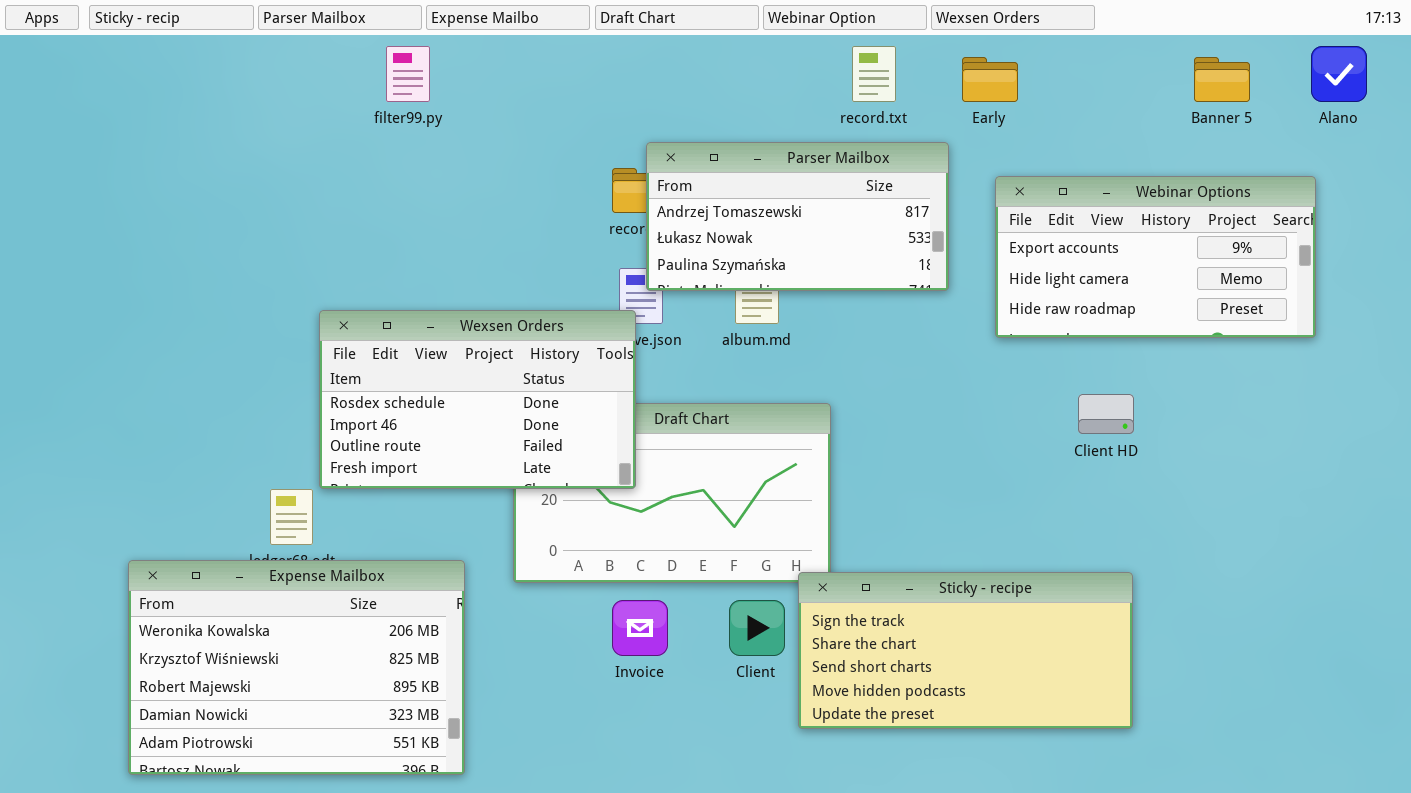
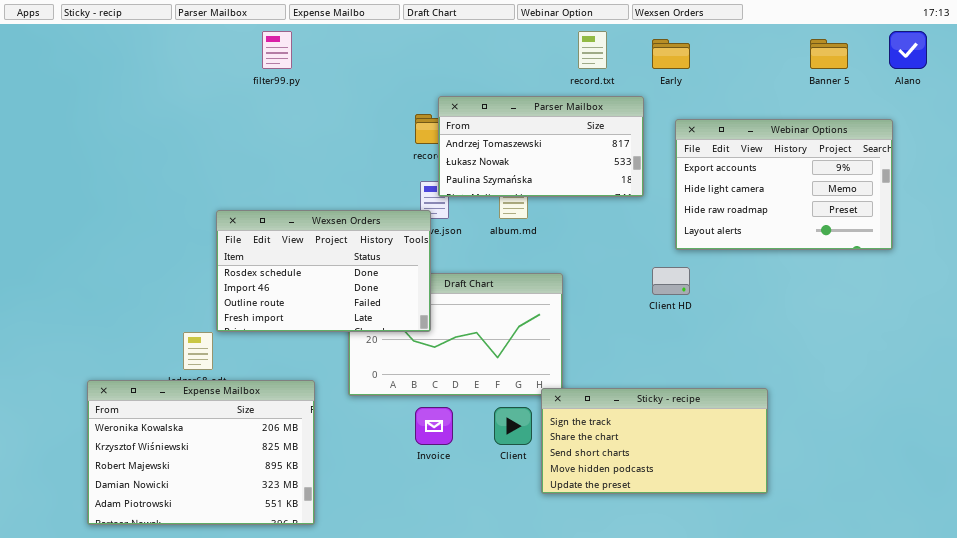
Webinar Options: [995,176,1316,338] -> [675,119,893,250], resized
Client HD: [1078,394,1134,434] -> [652,267,690,295], moved

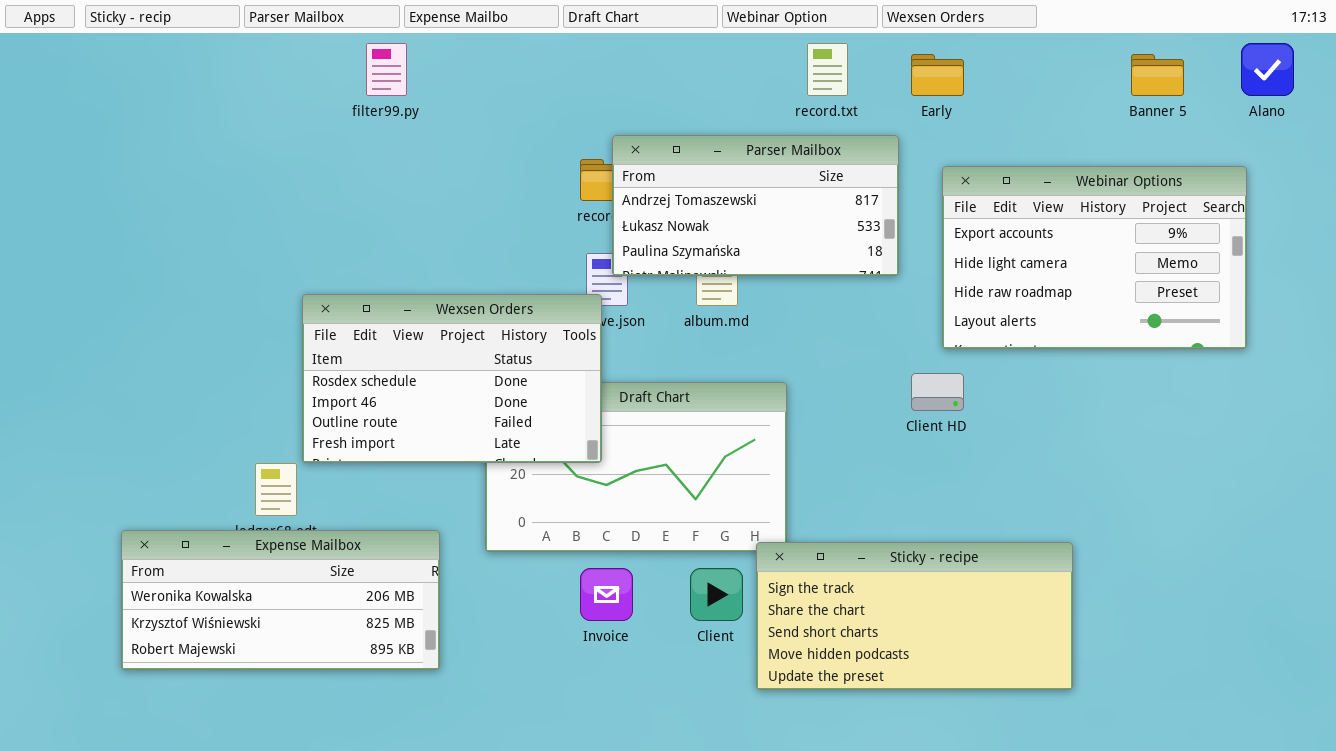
Expense Mailbox: [87,380,315,525] -> [121,530,440,670], resized

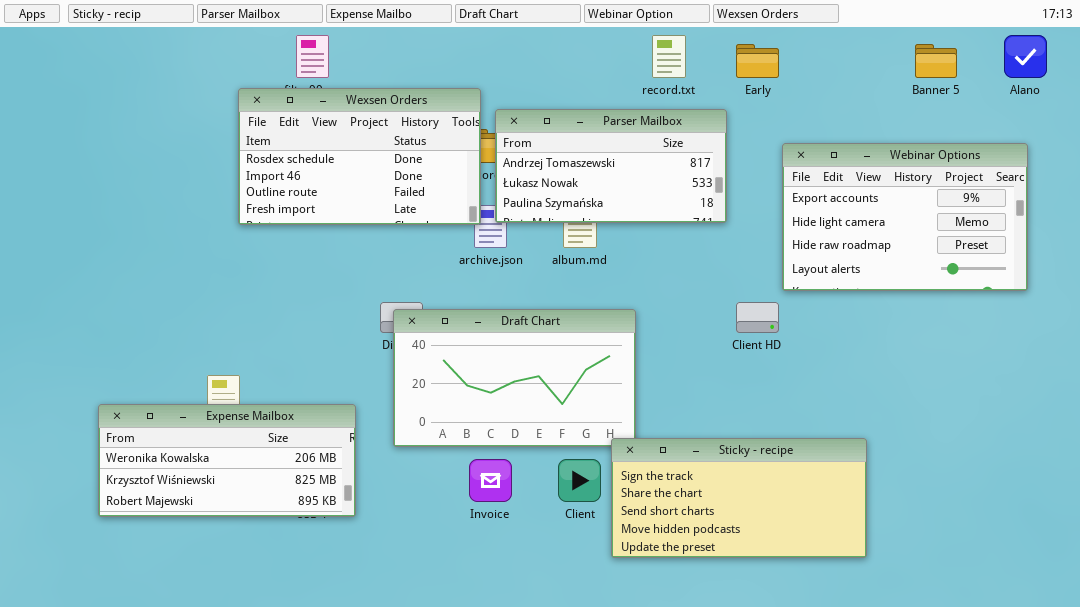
Webinar Options: [942,166,1247,349] -> [782,143,1028,291], moved
Wexsen Orders: [302,294,602,463] -> [238,88,481,225], moved
Expense Mailbox: [121,530,440,670] -> [98,404,356,517], moved

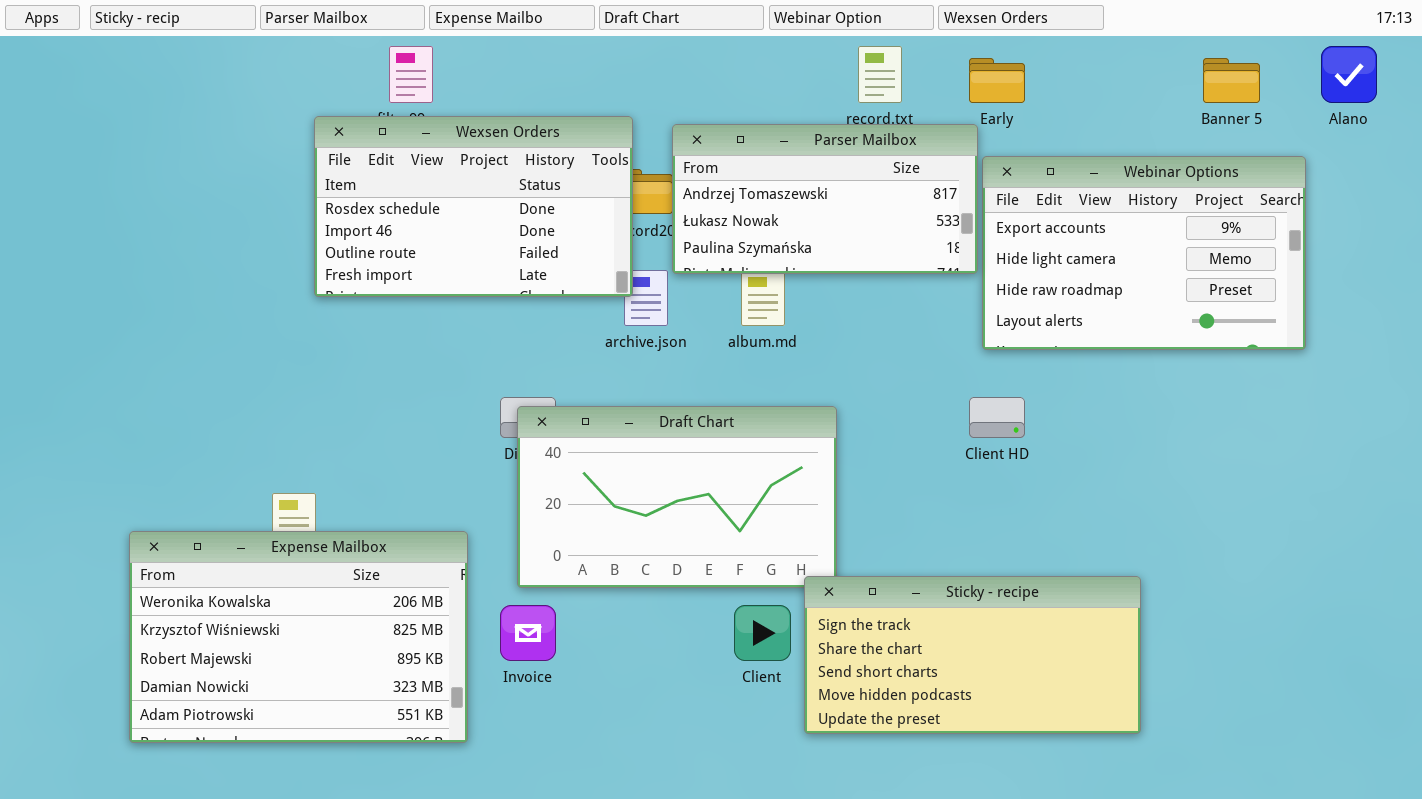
Parser Mailbox: [495,109,727,223] -> [672,124,978,274], moved
Webinar Options: [782,143,1028,291] -> [982,156,1306,350], moved
Expense Mailbox: [98,404,356,517] -> [129,531,468,743], resized
Invoice: [469,459,512,502] -> [500,605,556,661], moved

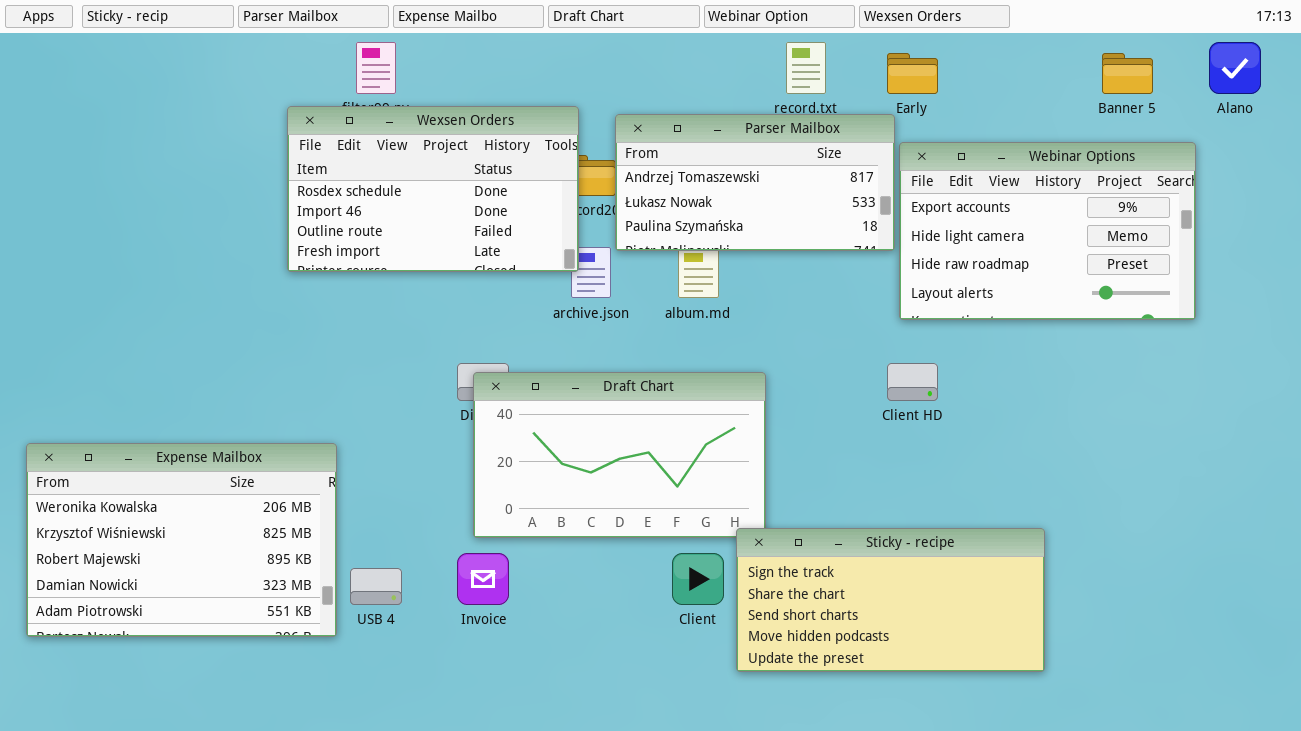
Expense Mailbox: [129,531,468,743] -> [26,443,337,637], moved

